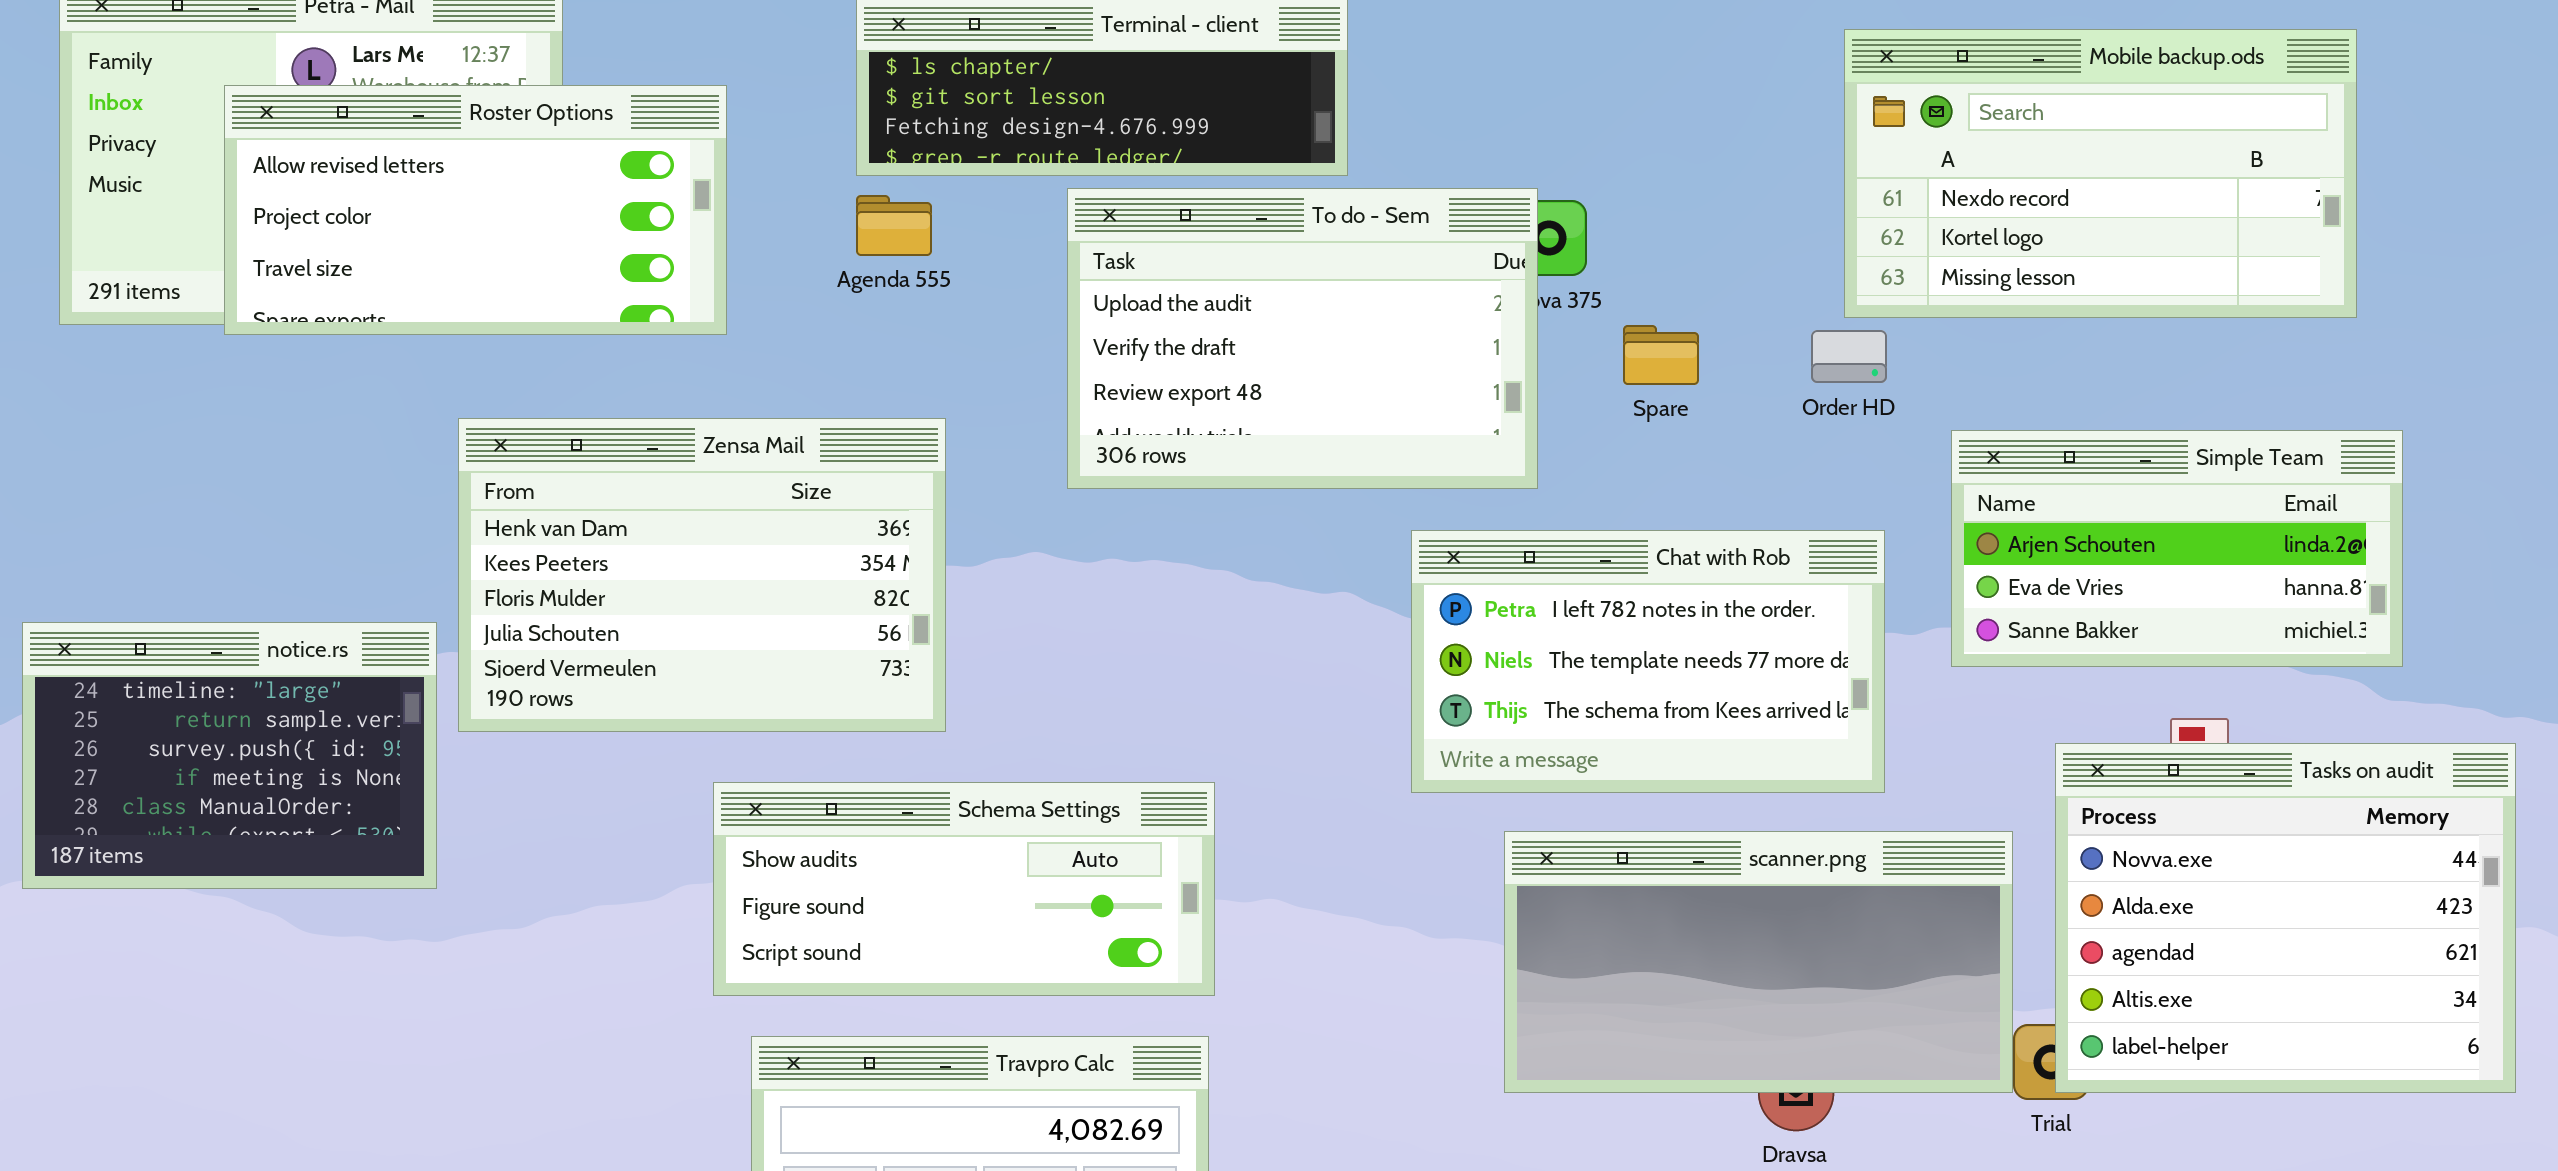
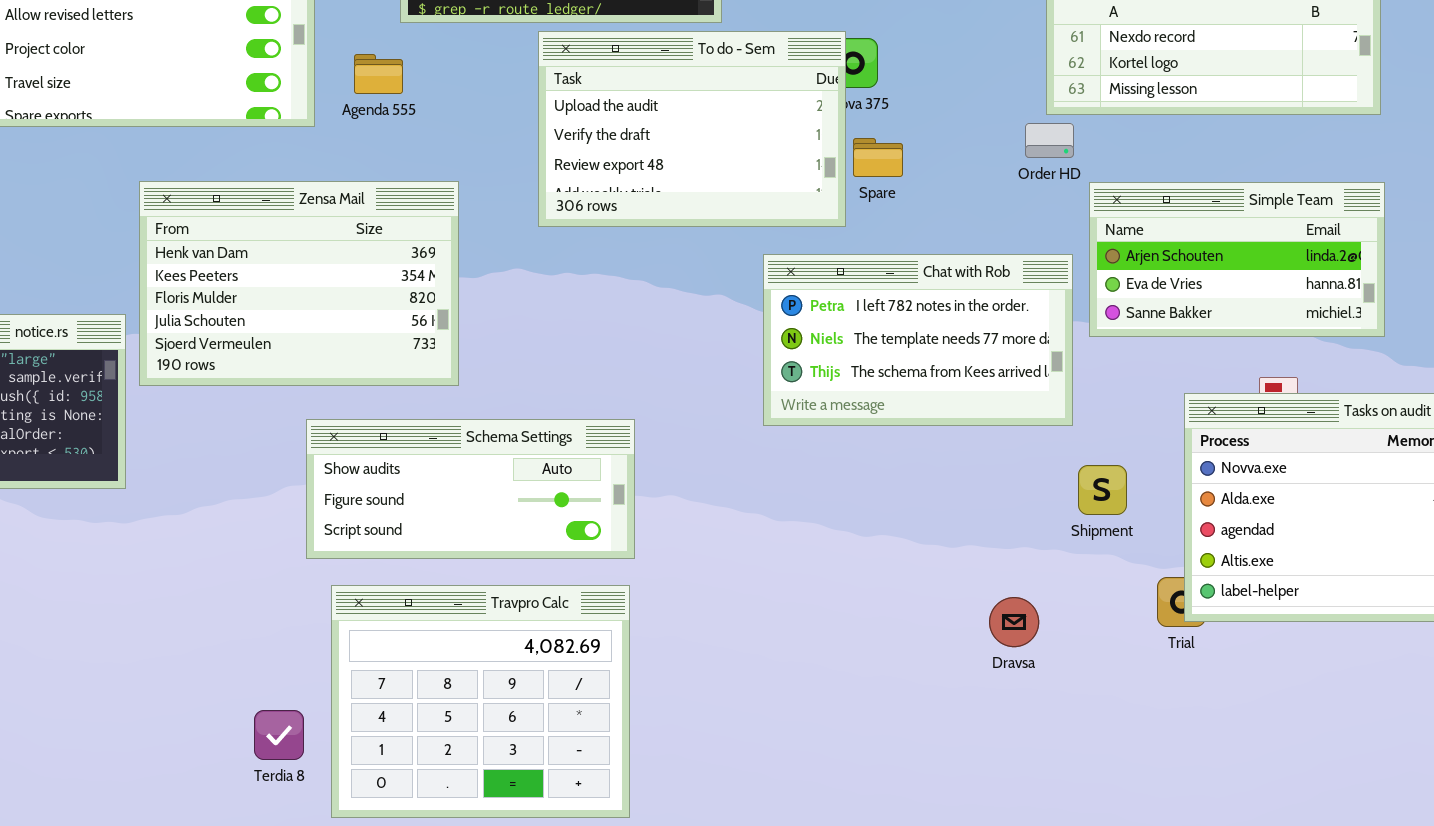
Agenda 555: [856,195,932,256] -> [354,54,403,94], moved
Spare: [1623,325,1699,385] -> [853,138,903,177], moved
Simple Team: [1951,430,2403,667] -> [1089,182,1385,337], moved
scanner.png: [1504,831,2013,1093] -> none, closed

